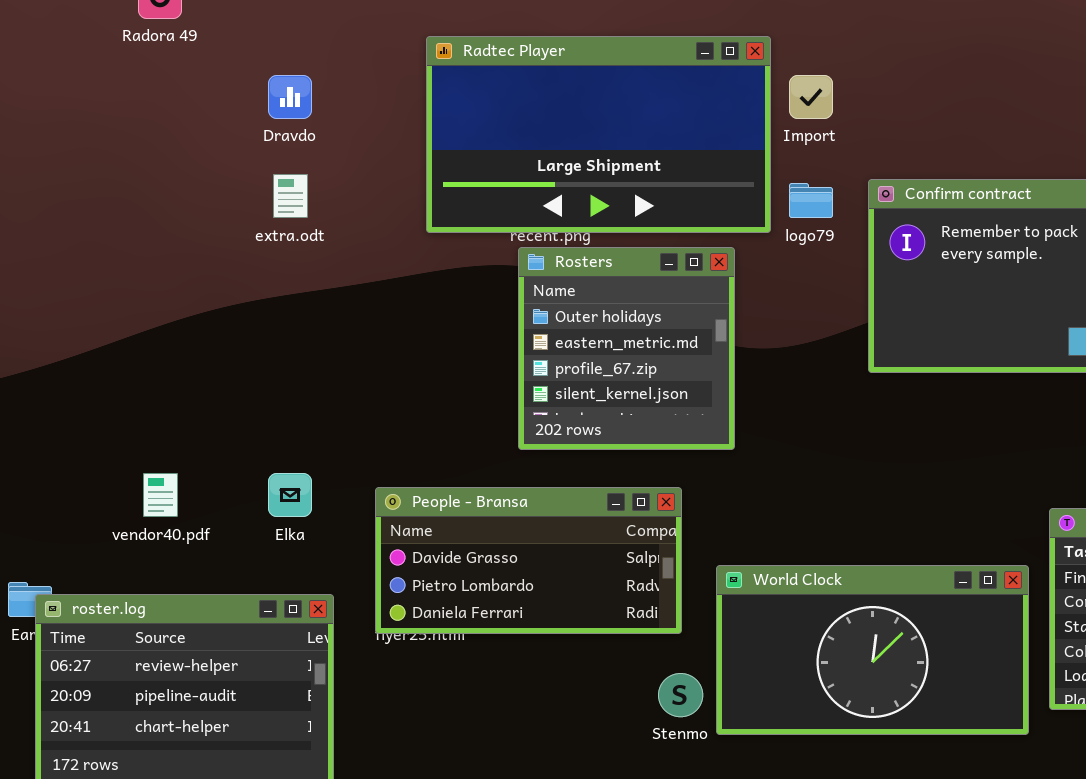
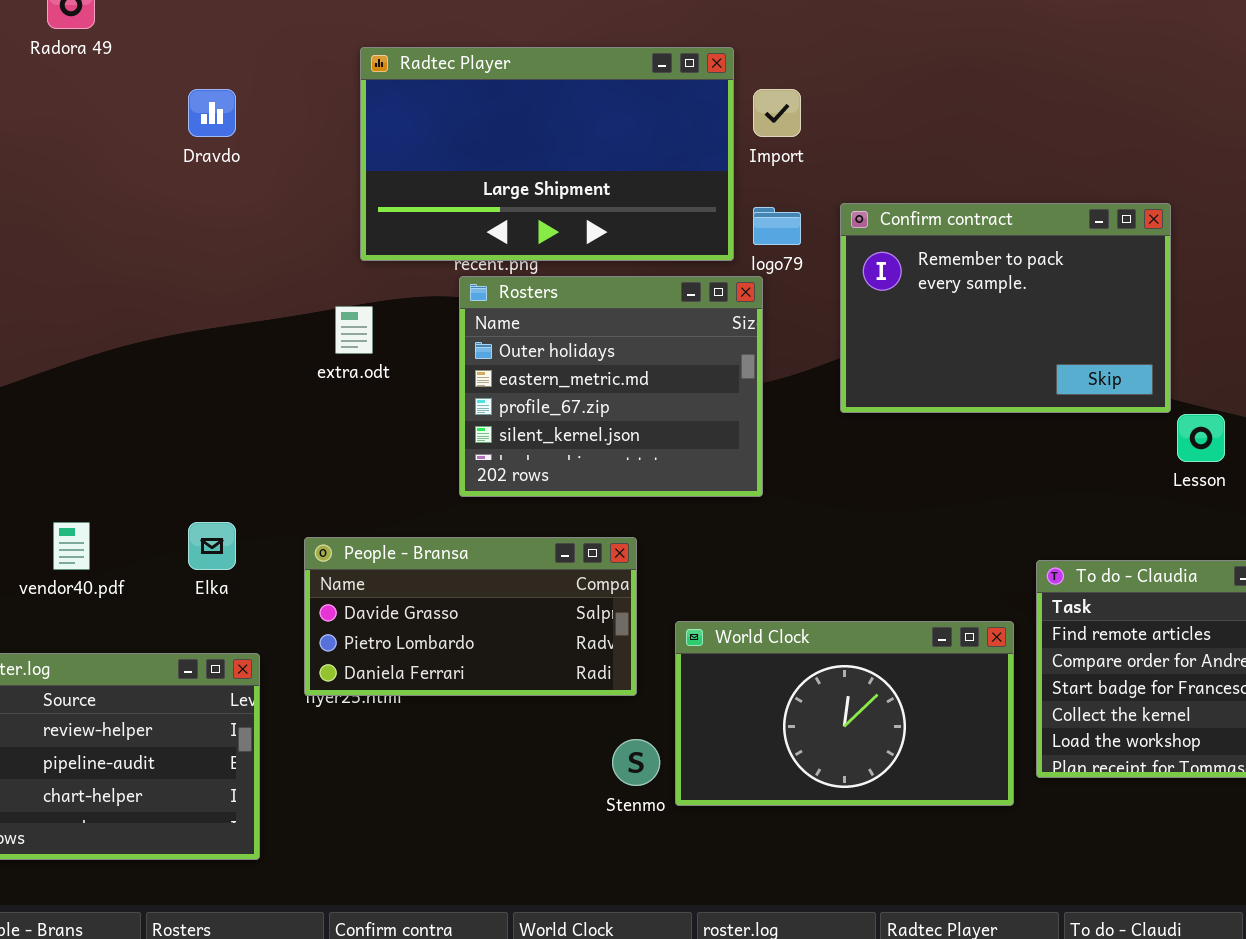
extra.odt: [273,174,308,218] -> [335,306,373,354], moved
Rosters: [518,247,735,450] -> [459,276,763,497], resized

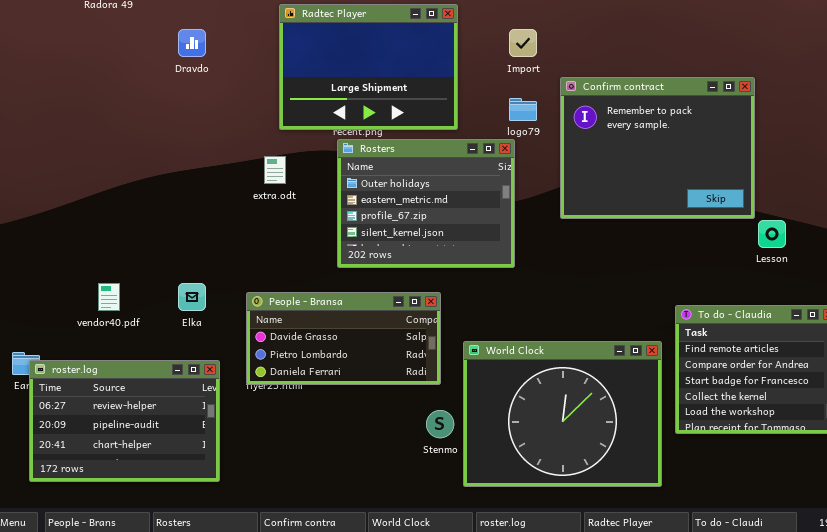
Radtec Player: [360,47,734,261] -> [279,4,458,130], resized
Confirm contract: [840,203,1171,413] -> [560,77,755,219], resized
World Clock: [675,621,1014,806] -> [463,341,662,487], resized

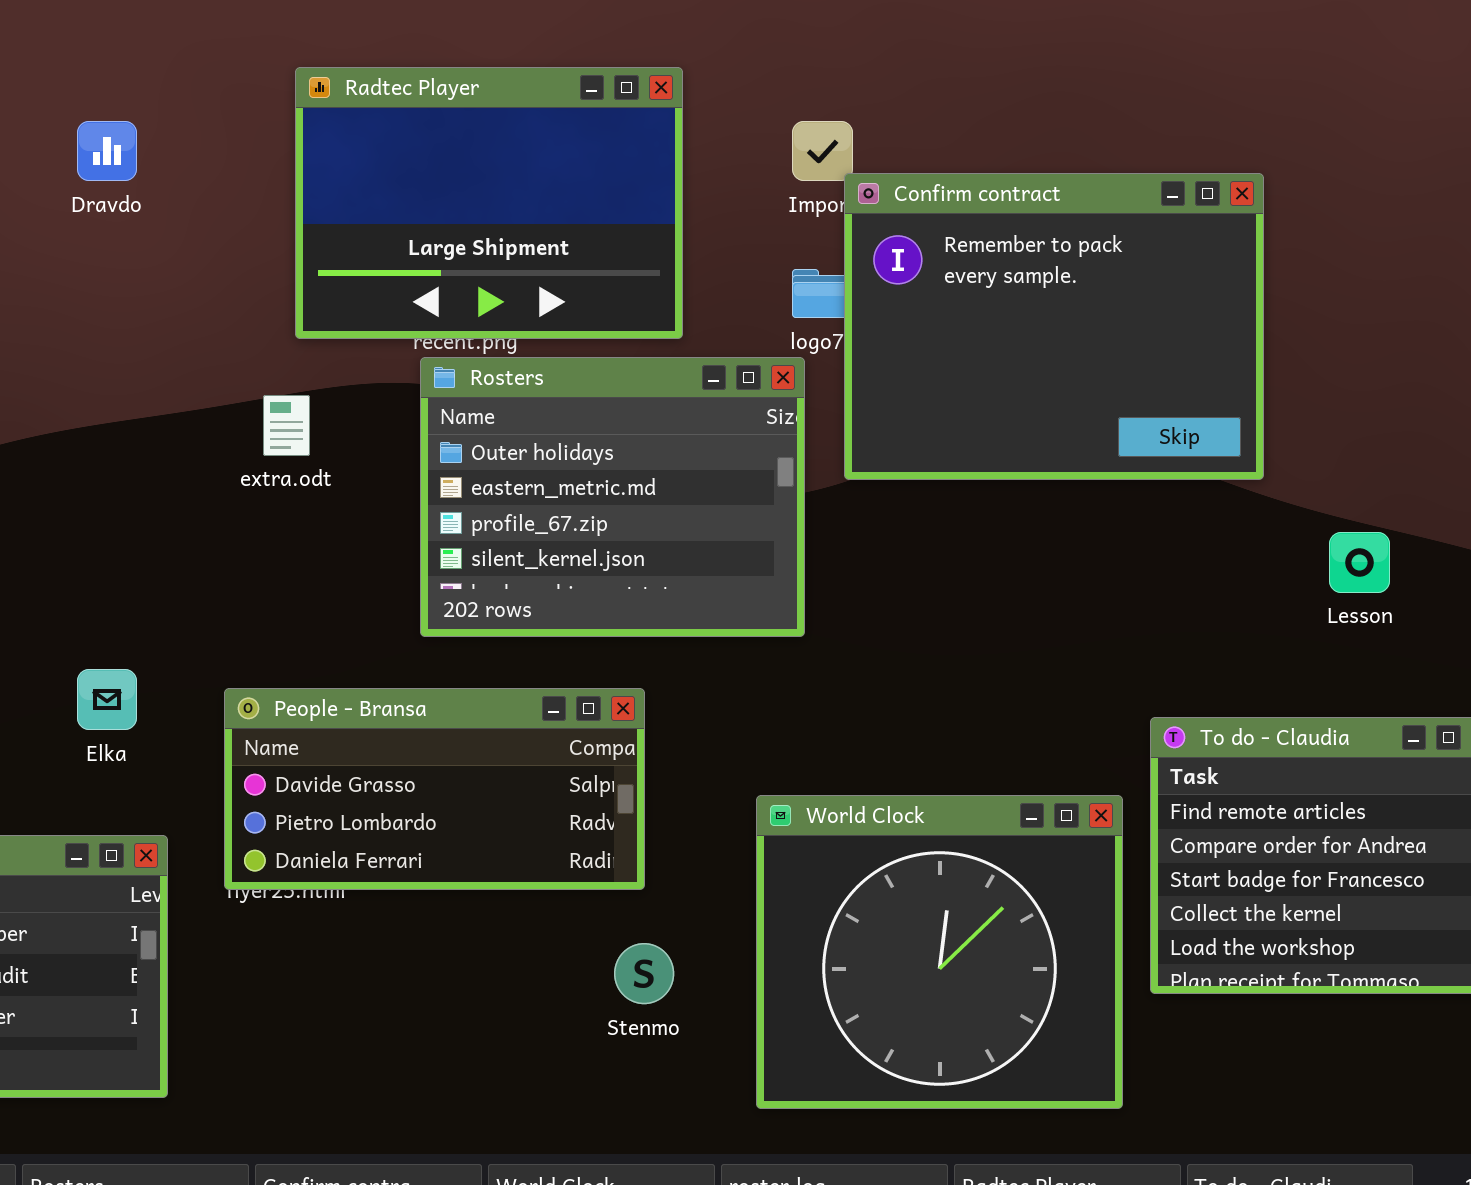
Confirm contract: [560,77,755,219] -> [844,173,1264,480], moved
World Clock: [463,341,662,487] -> [756,795,1123,1109], resized

